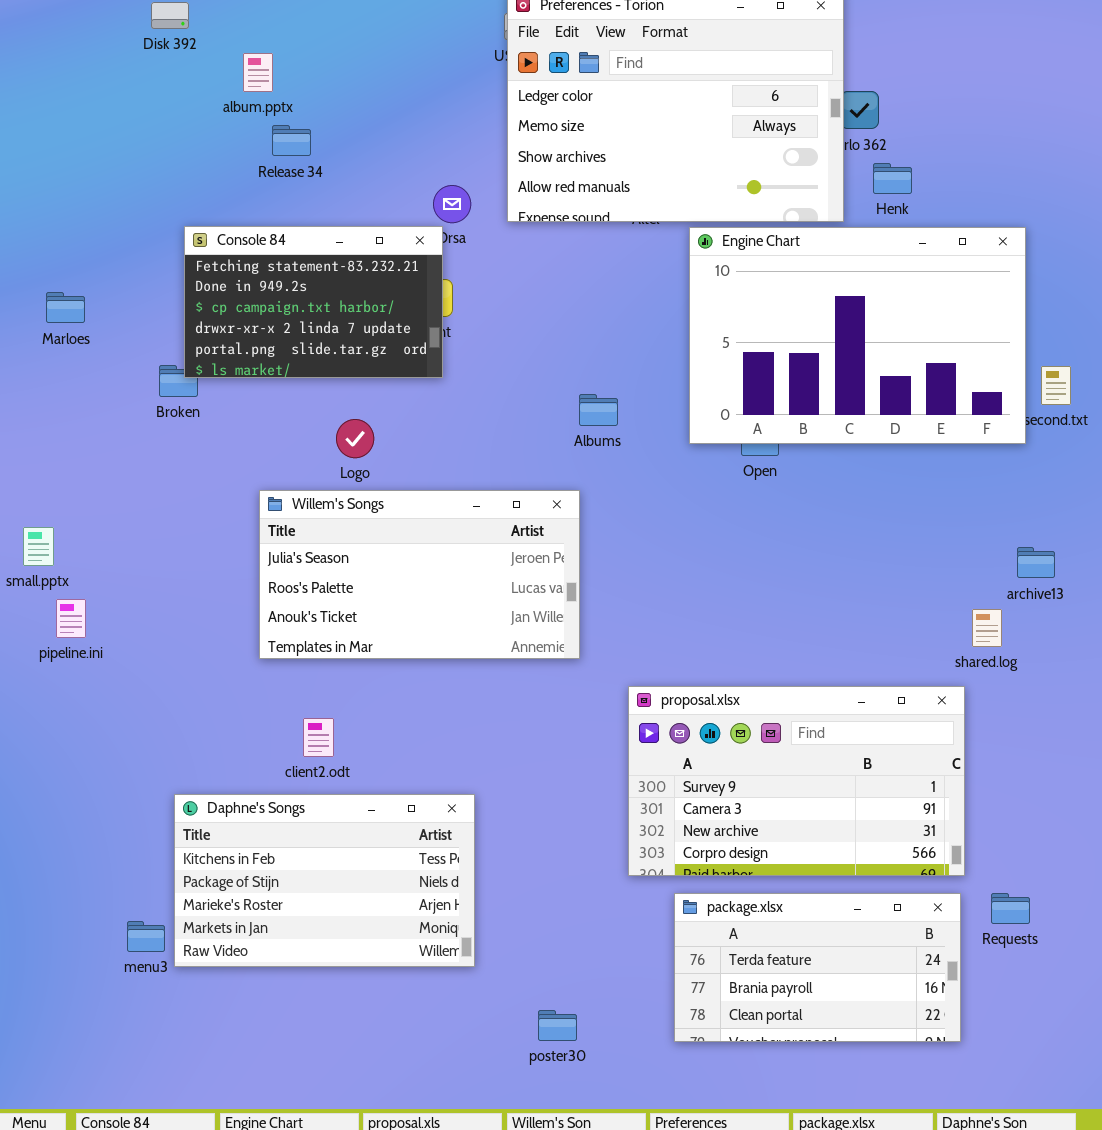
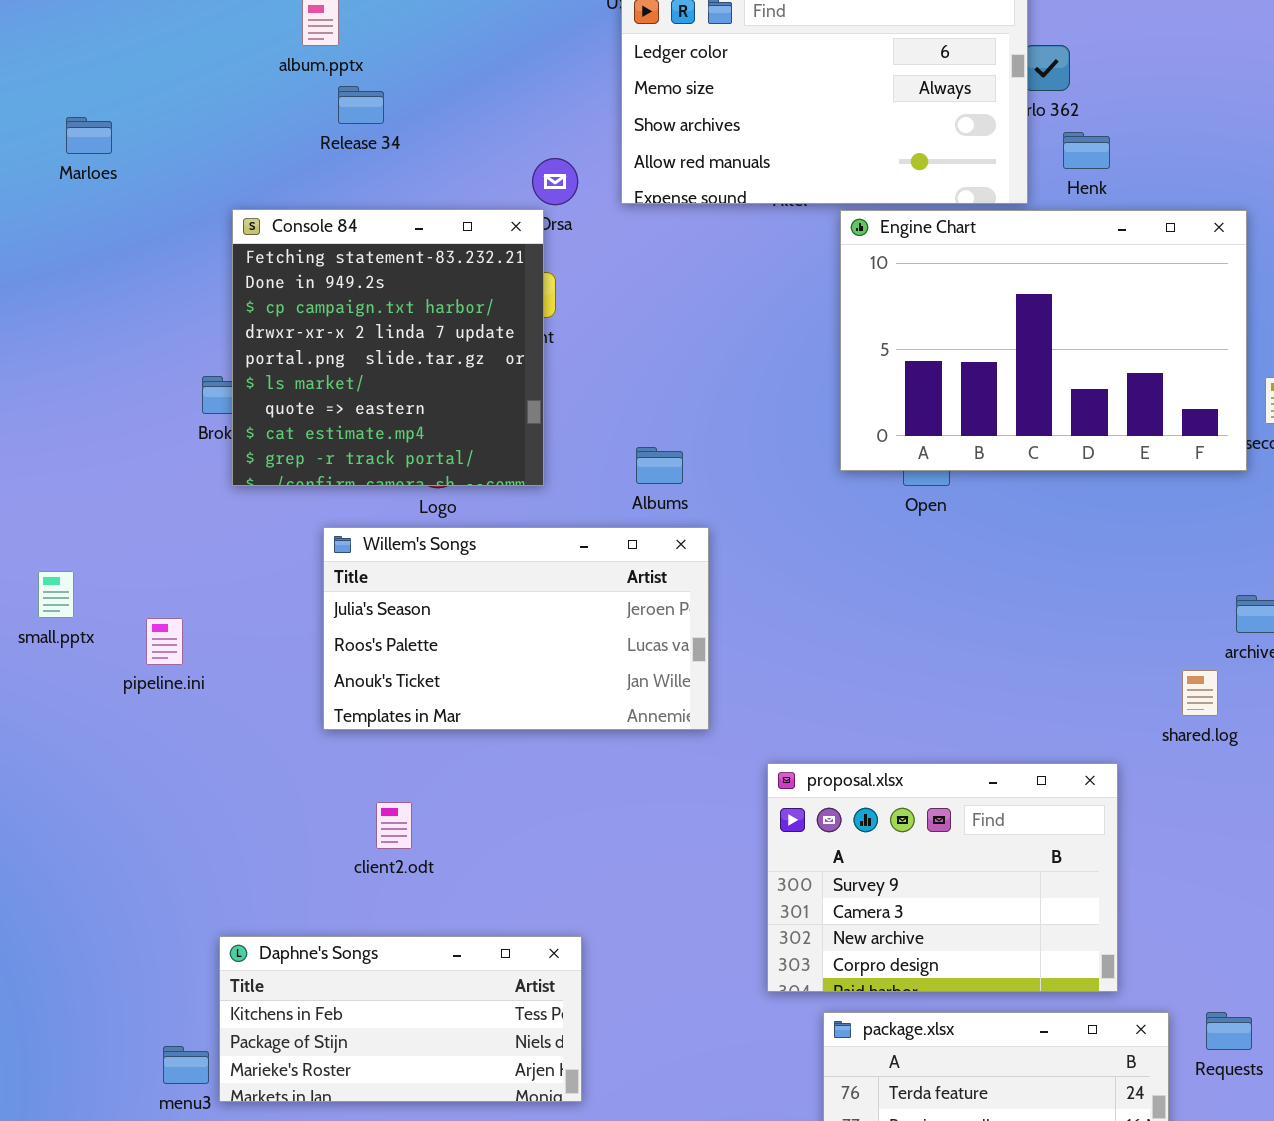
Console 84: [184,226,443,378] -> [232,209,544,486], resized
Marloes: [46,292,85,323] -> [66,117,112,154], moved
Albums: [579,394,618,426] -> [636,447,683,484], moved
pipeline.ini: [56,599,86,638] -> [146,618,183,665], moved
proposal.xlsx: [628,686,965,876] -> [767,763,1118,992], resized
Daphne's Songs: [174,794,475,967] -> [219,936,582,1102], resized

